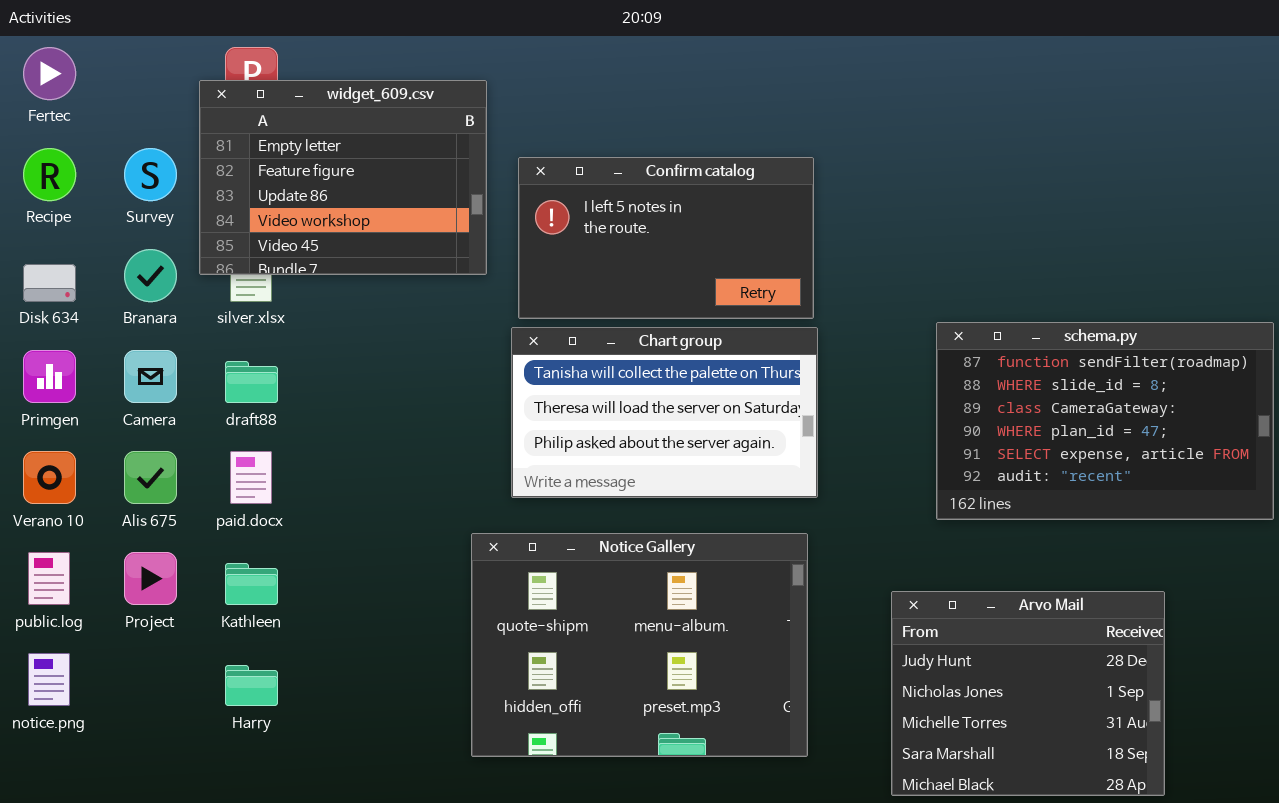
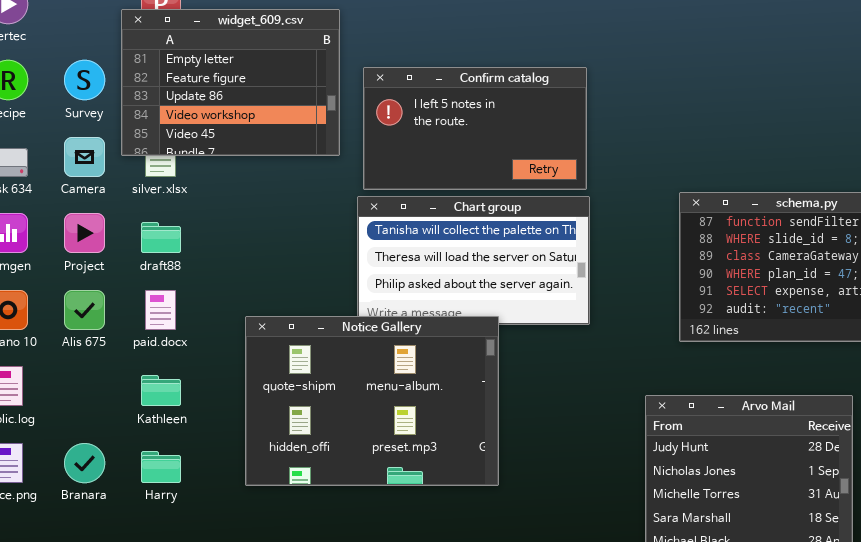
Branara: [124,249,177,302] -> [64,443,105,483], moved
Camera: [124,350,177,403] -> [64,137,105,177], moved
Notice Gallery: [471,533,808,757] -> [245,316,499,486], moved
Project: [124,552,177,605] -> [64,213,105,253], moved

